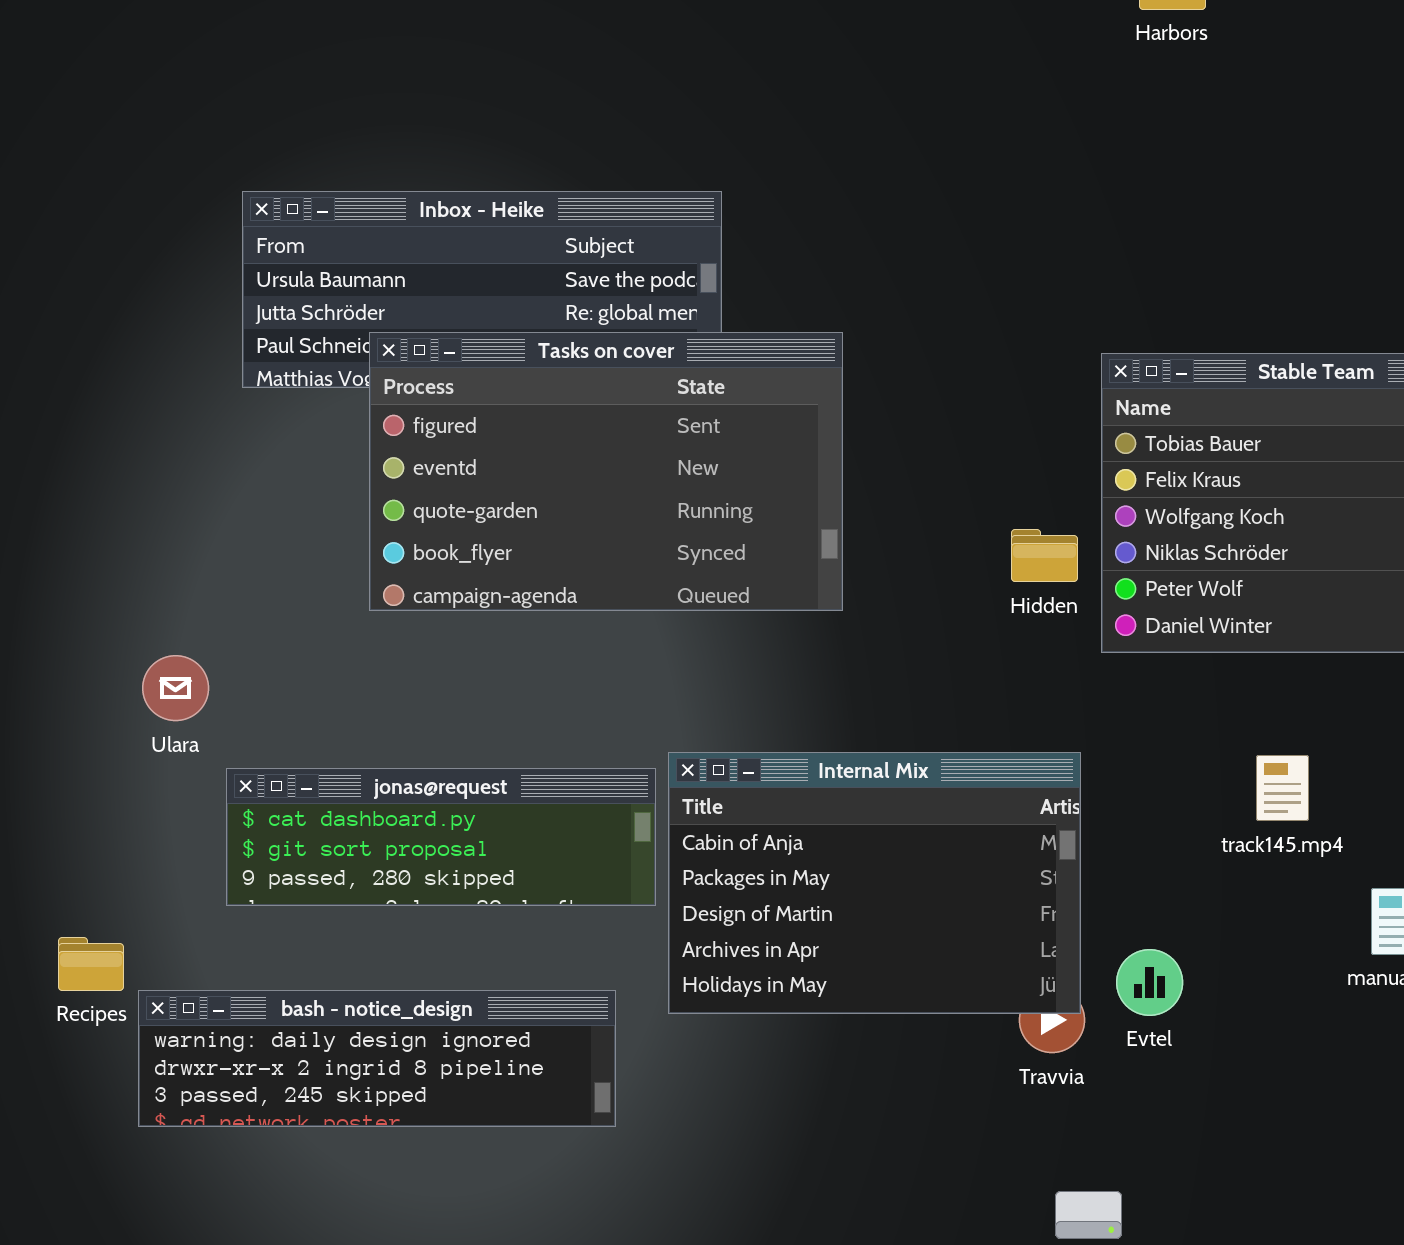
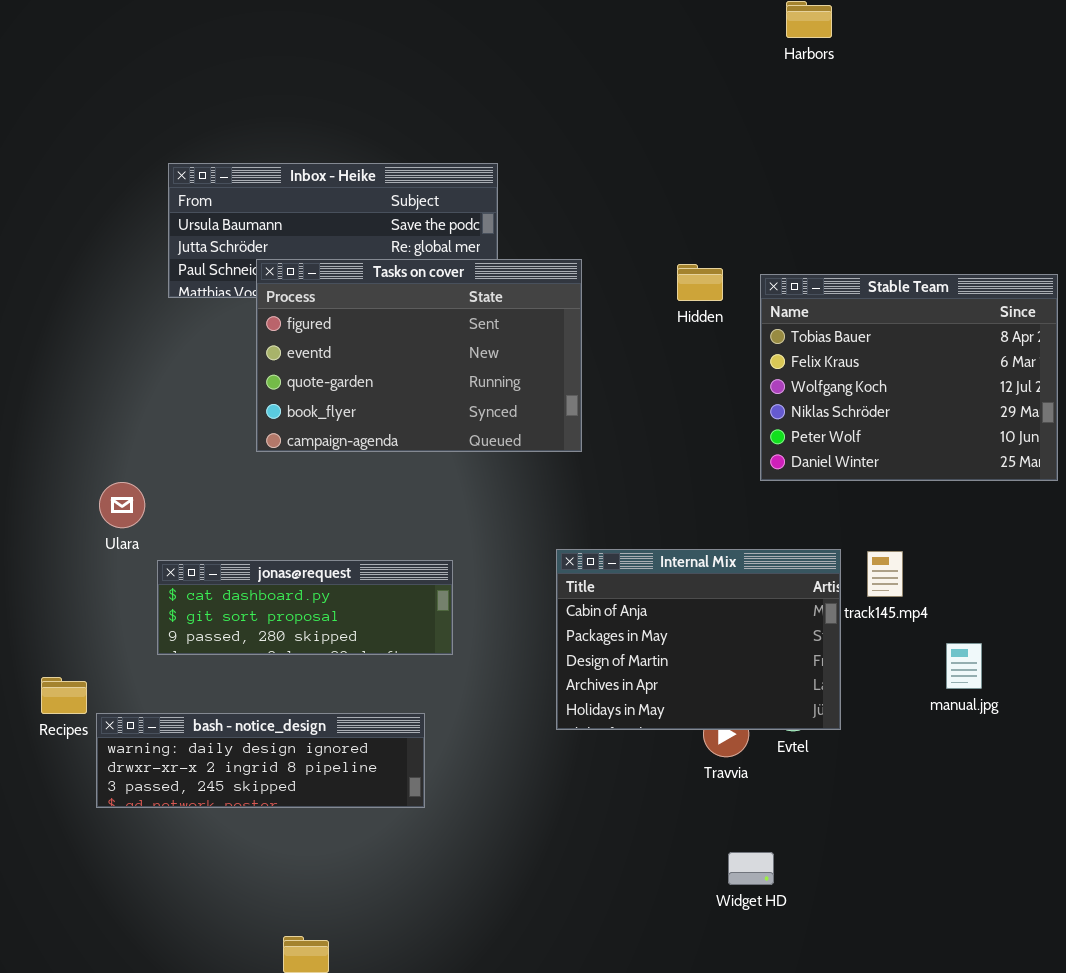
Hidden: [1011,529,1078,582] -> [677,264,723,301], moved
Internal Mix: [668,752,1081,1014] -> [556,549,841,730], moved

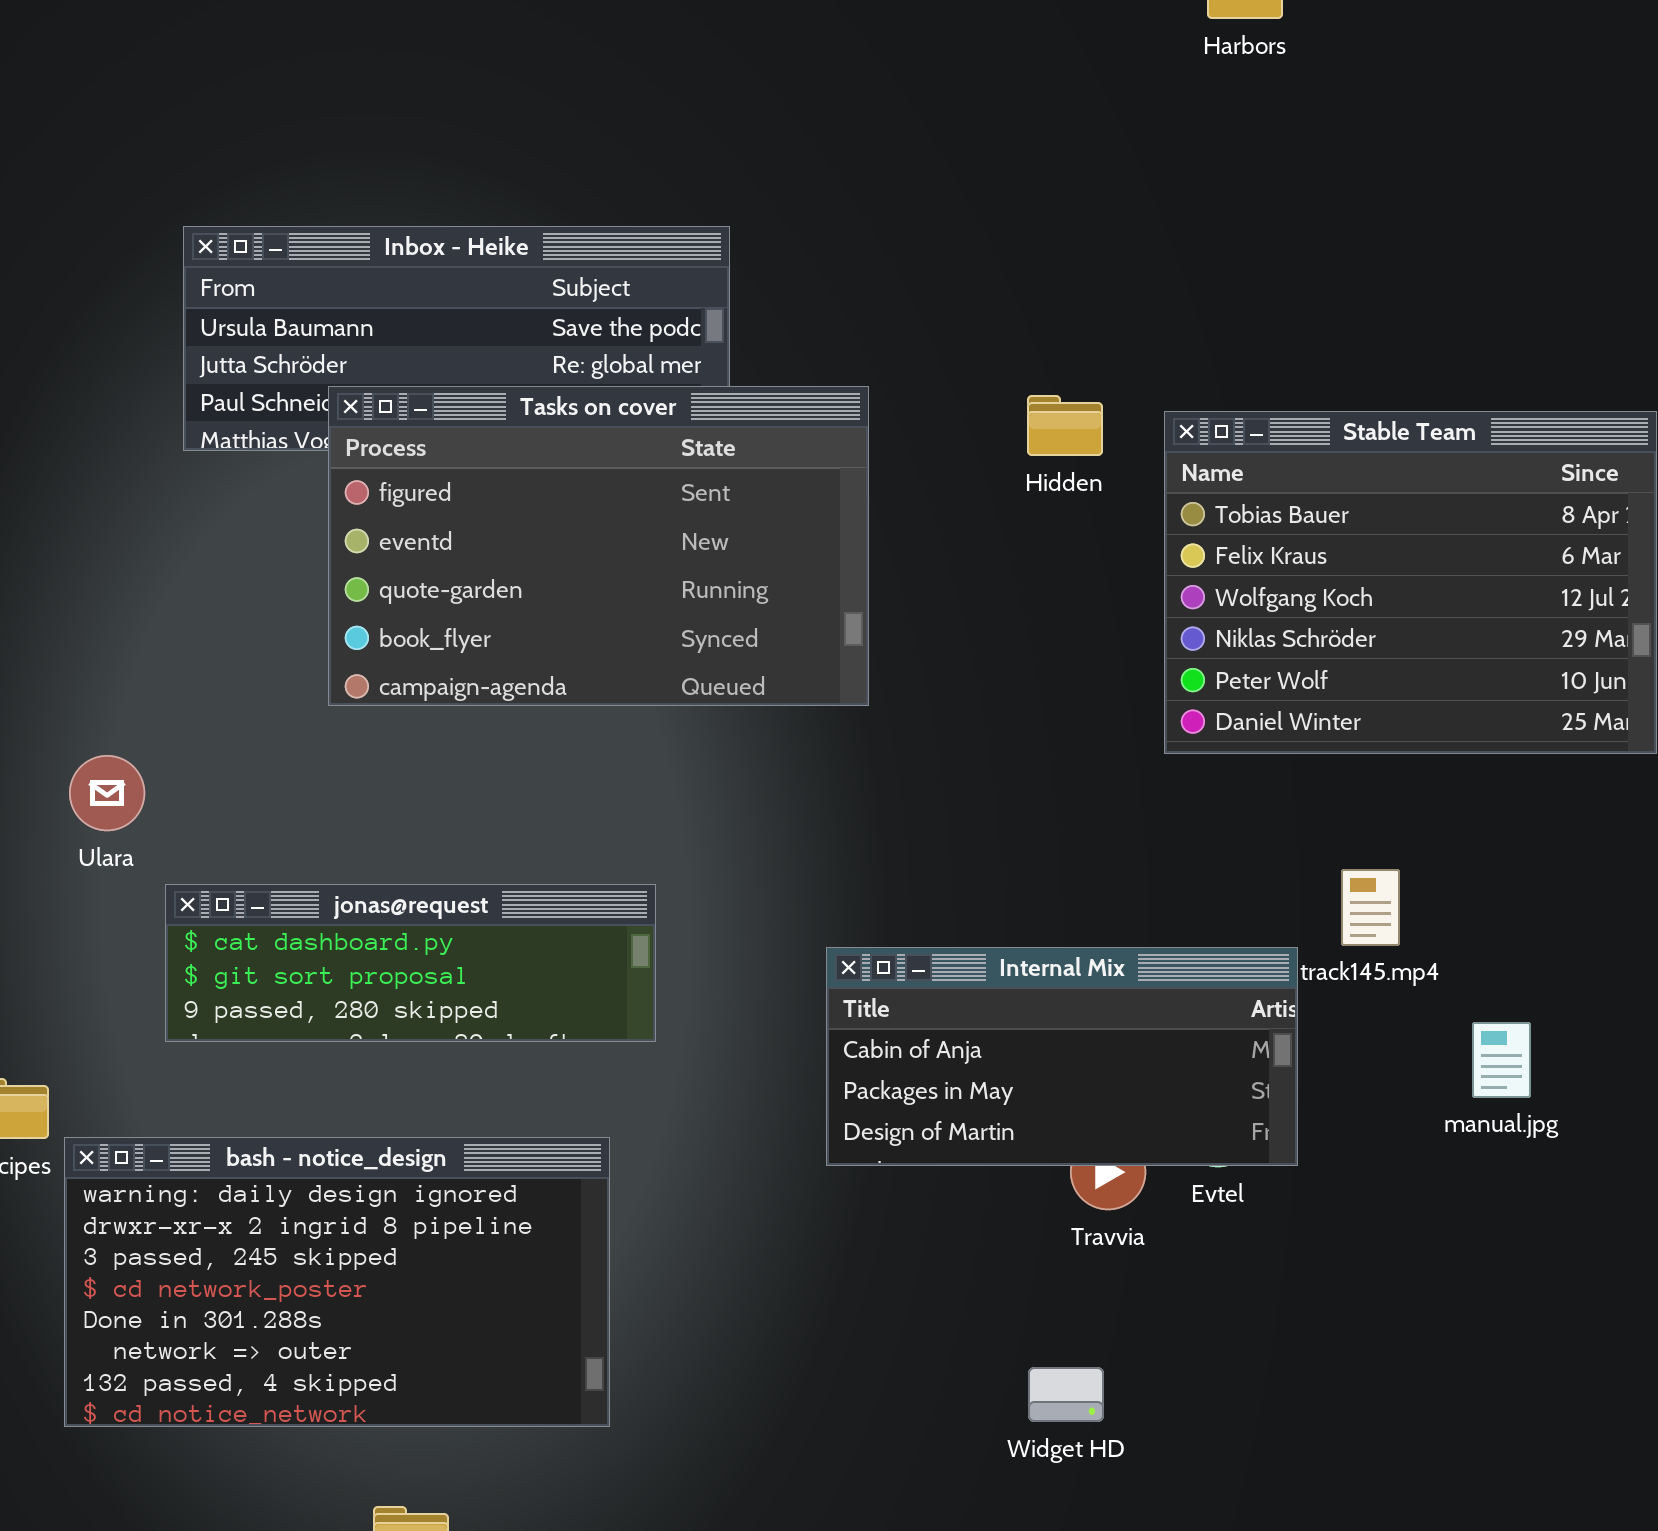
Internal Mix: [556,549,841,730] -> [826,947,1298,1166], resized
bash - notice_design: [96,713,425,808] -> [64,1137,610,1427], resized
Widget HD: [728,852,774,885] -> [1028,1367,1104,1422], moved

